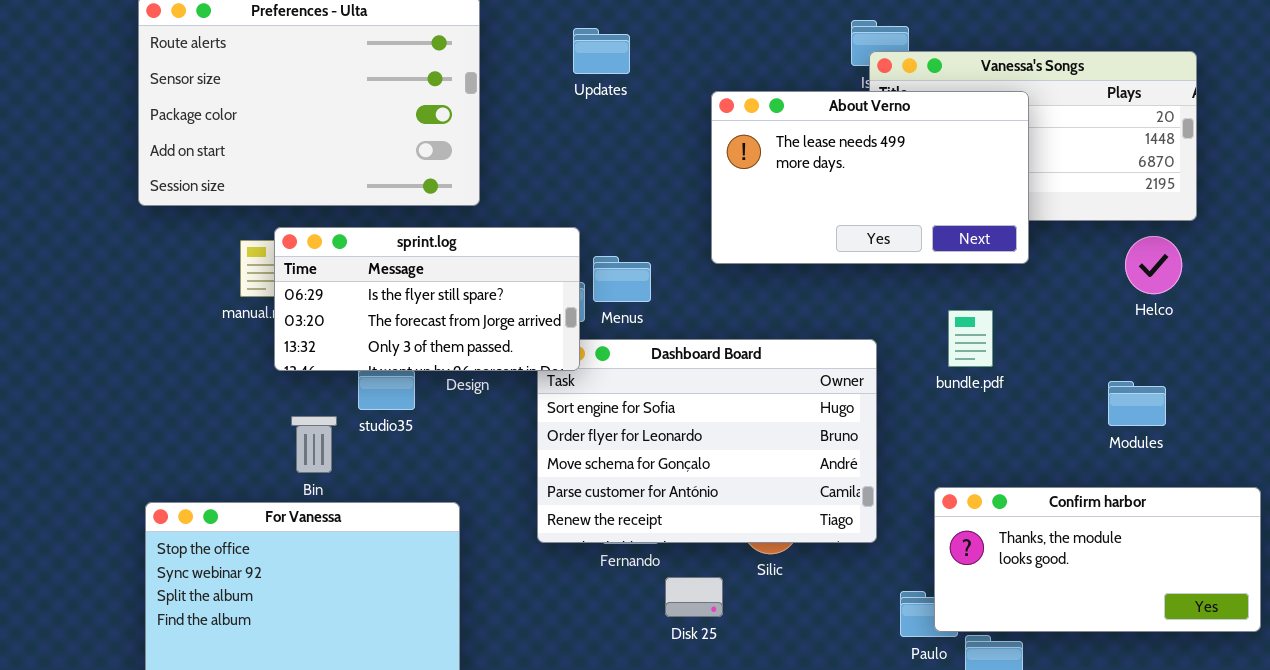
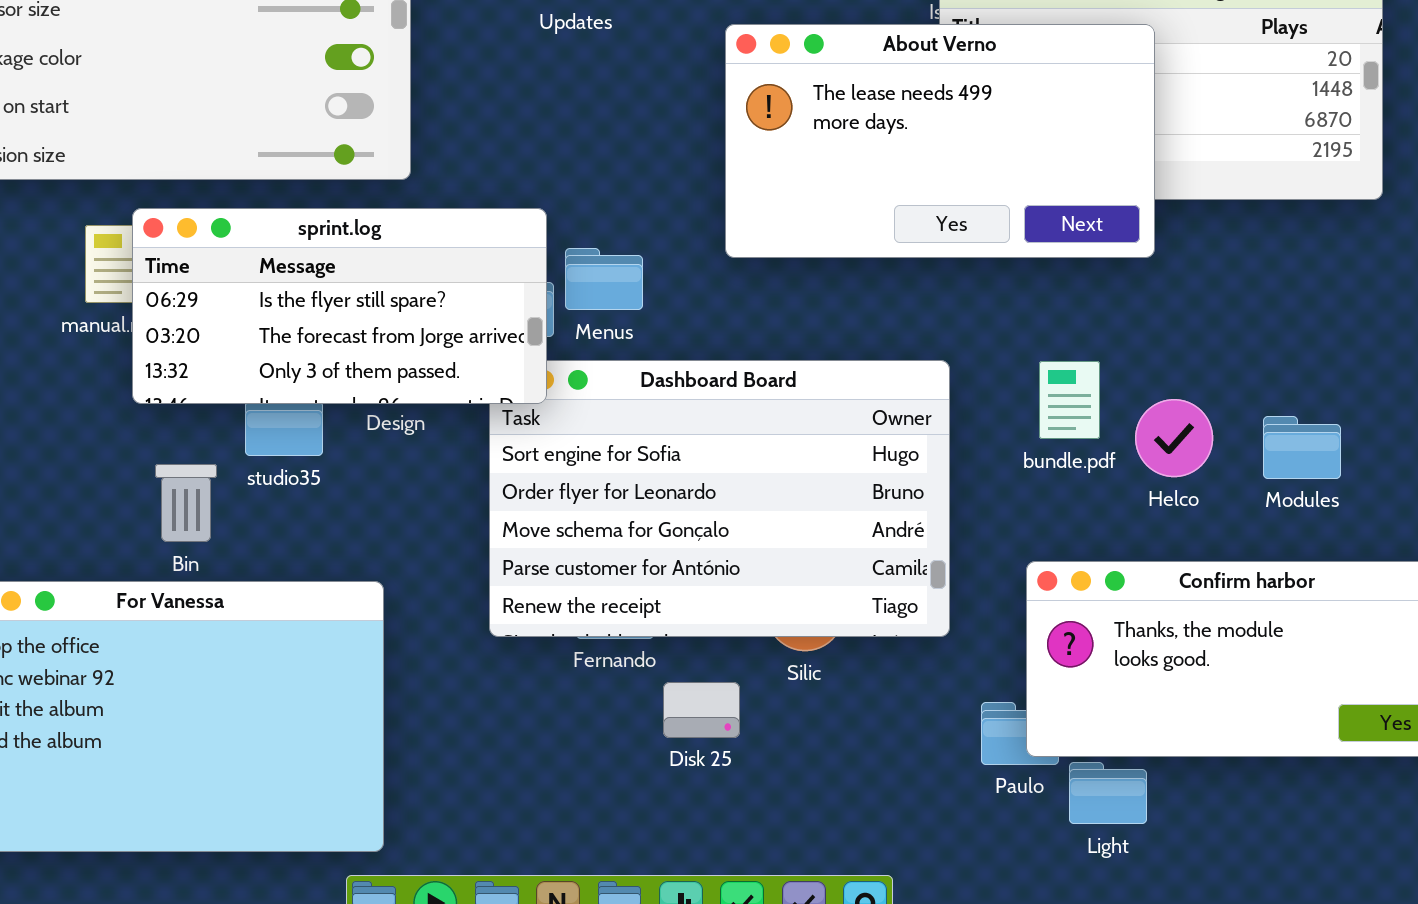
Helco: [1125,236,1182,294] -> [1135,399,1213,477], moved
bundle.pdf: [948,310,993,367] -> [1039,361,1100,439], moved

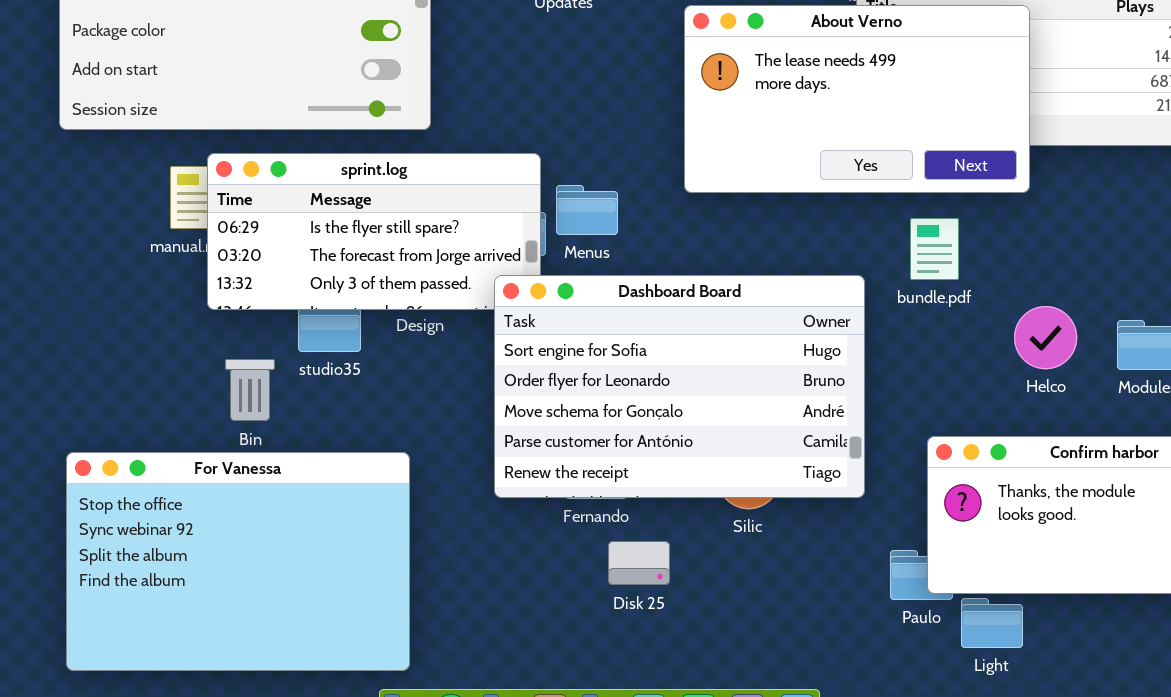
Dashboard Board: [489,360,950,637] -> [494,275,865,498], raised
bundle.pdf: [1039,361,1100,439] -> [910,218,959,280], moved
Disk 25: [663,682,740,738] -> [608,541,670,585], moved

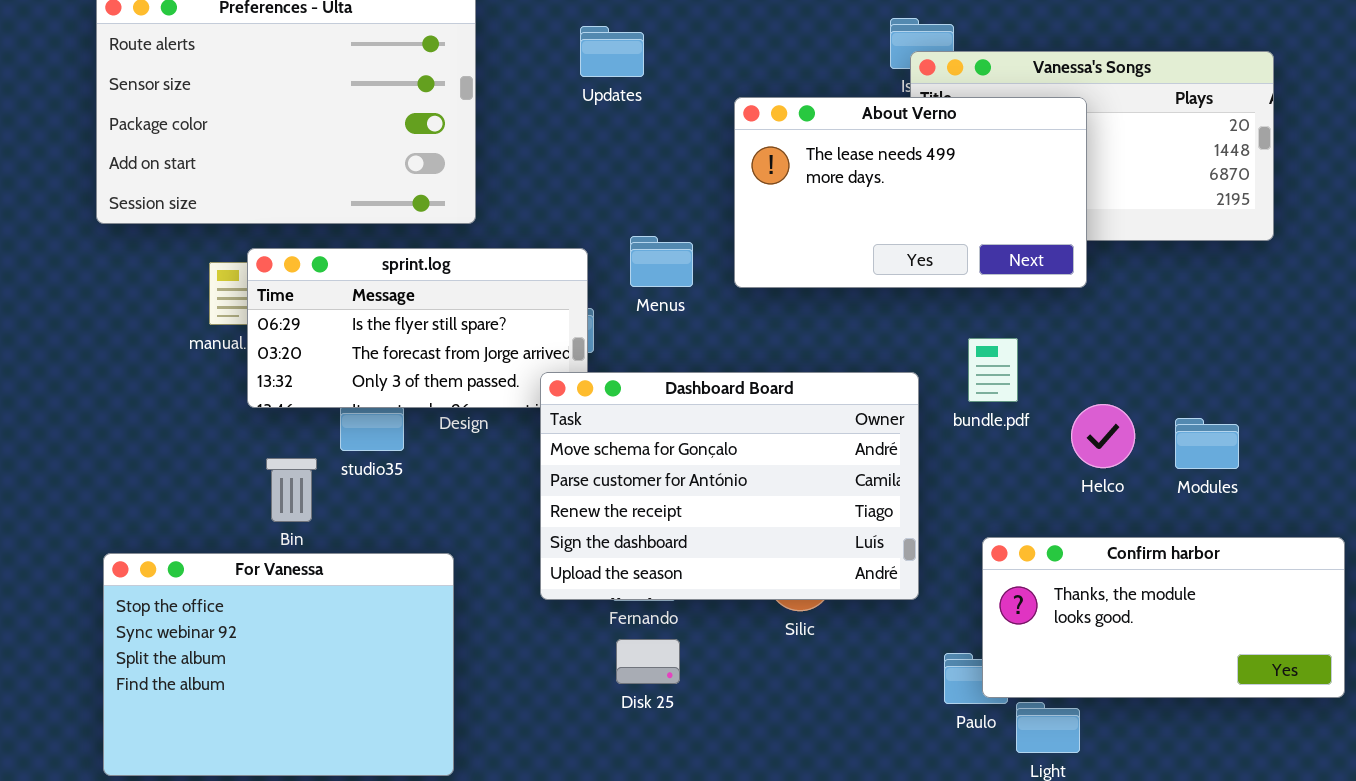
Menus: [556,185,618,235] -> [630,236,693,287], moved
bundle.pdf: [910,218,959,280] -> [968,338,1018,402], moved
Dashboard Board: [494,275,865,498] -> [540,372,919,600], scrolled down 2 rows
Disk 25: [608,541,670,585] -> [616,639,680,684], moved

